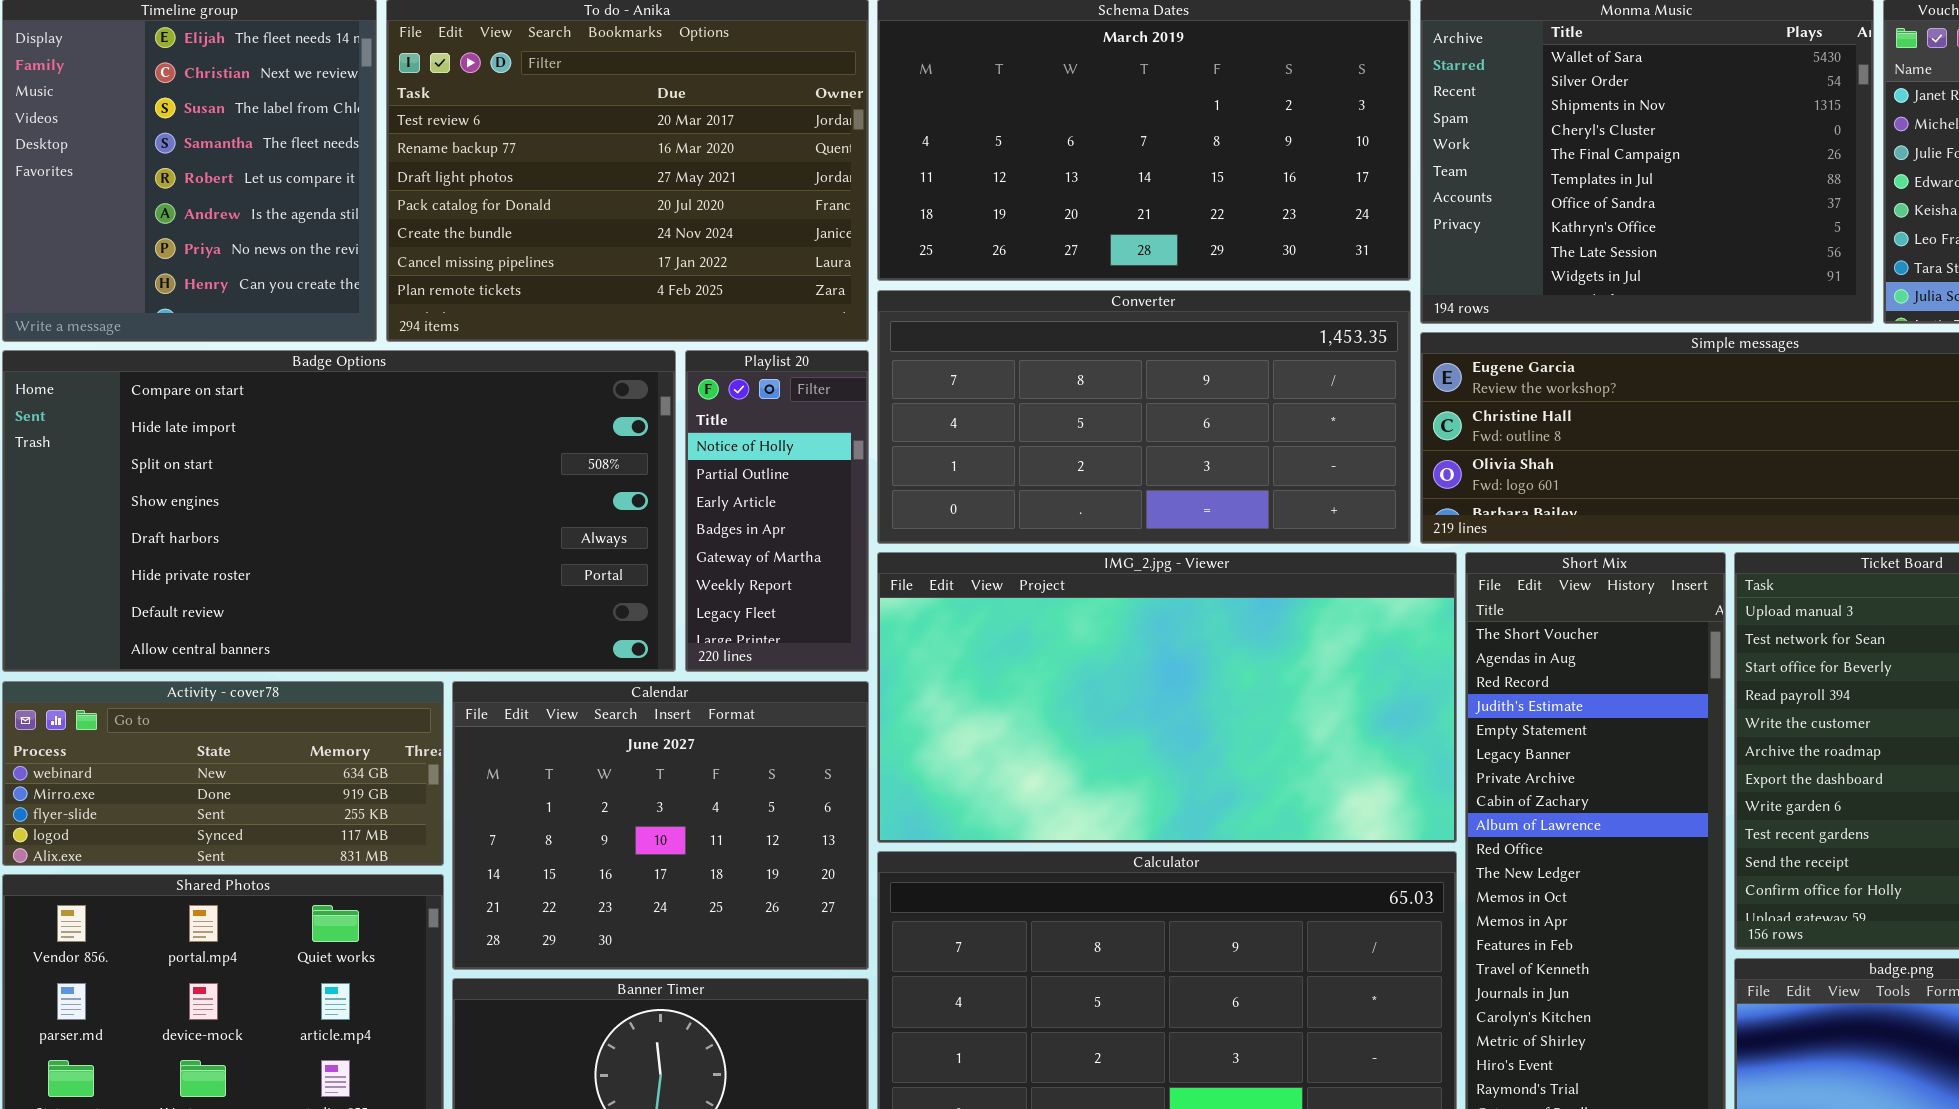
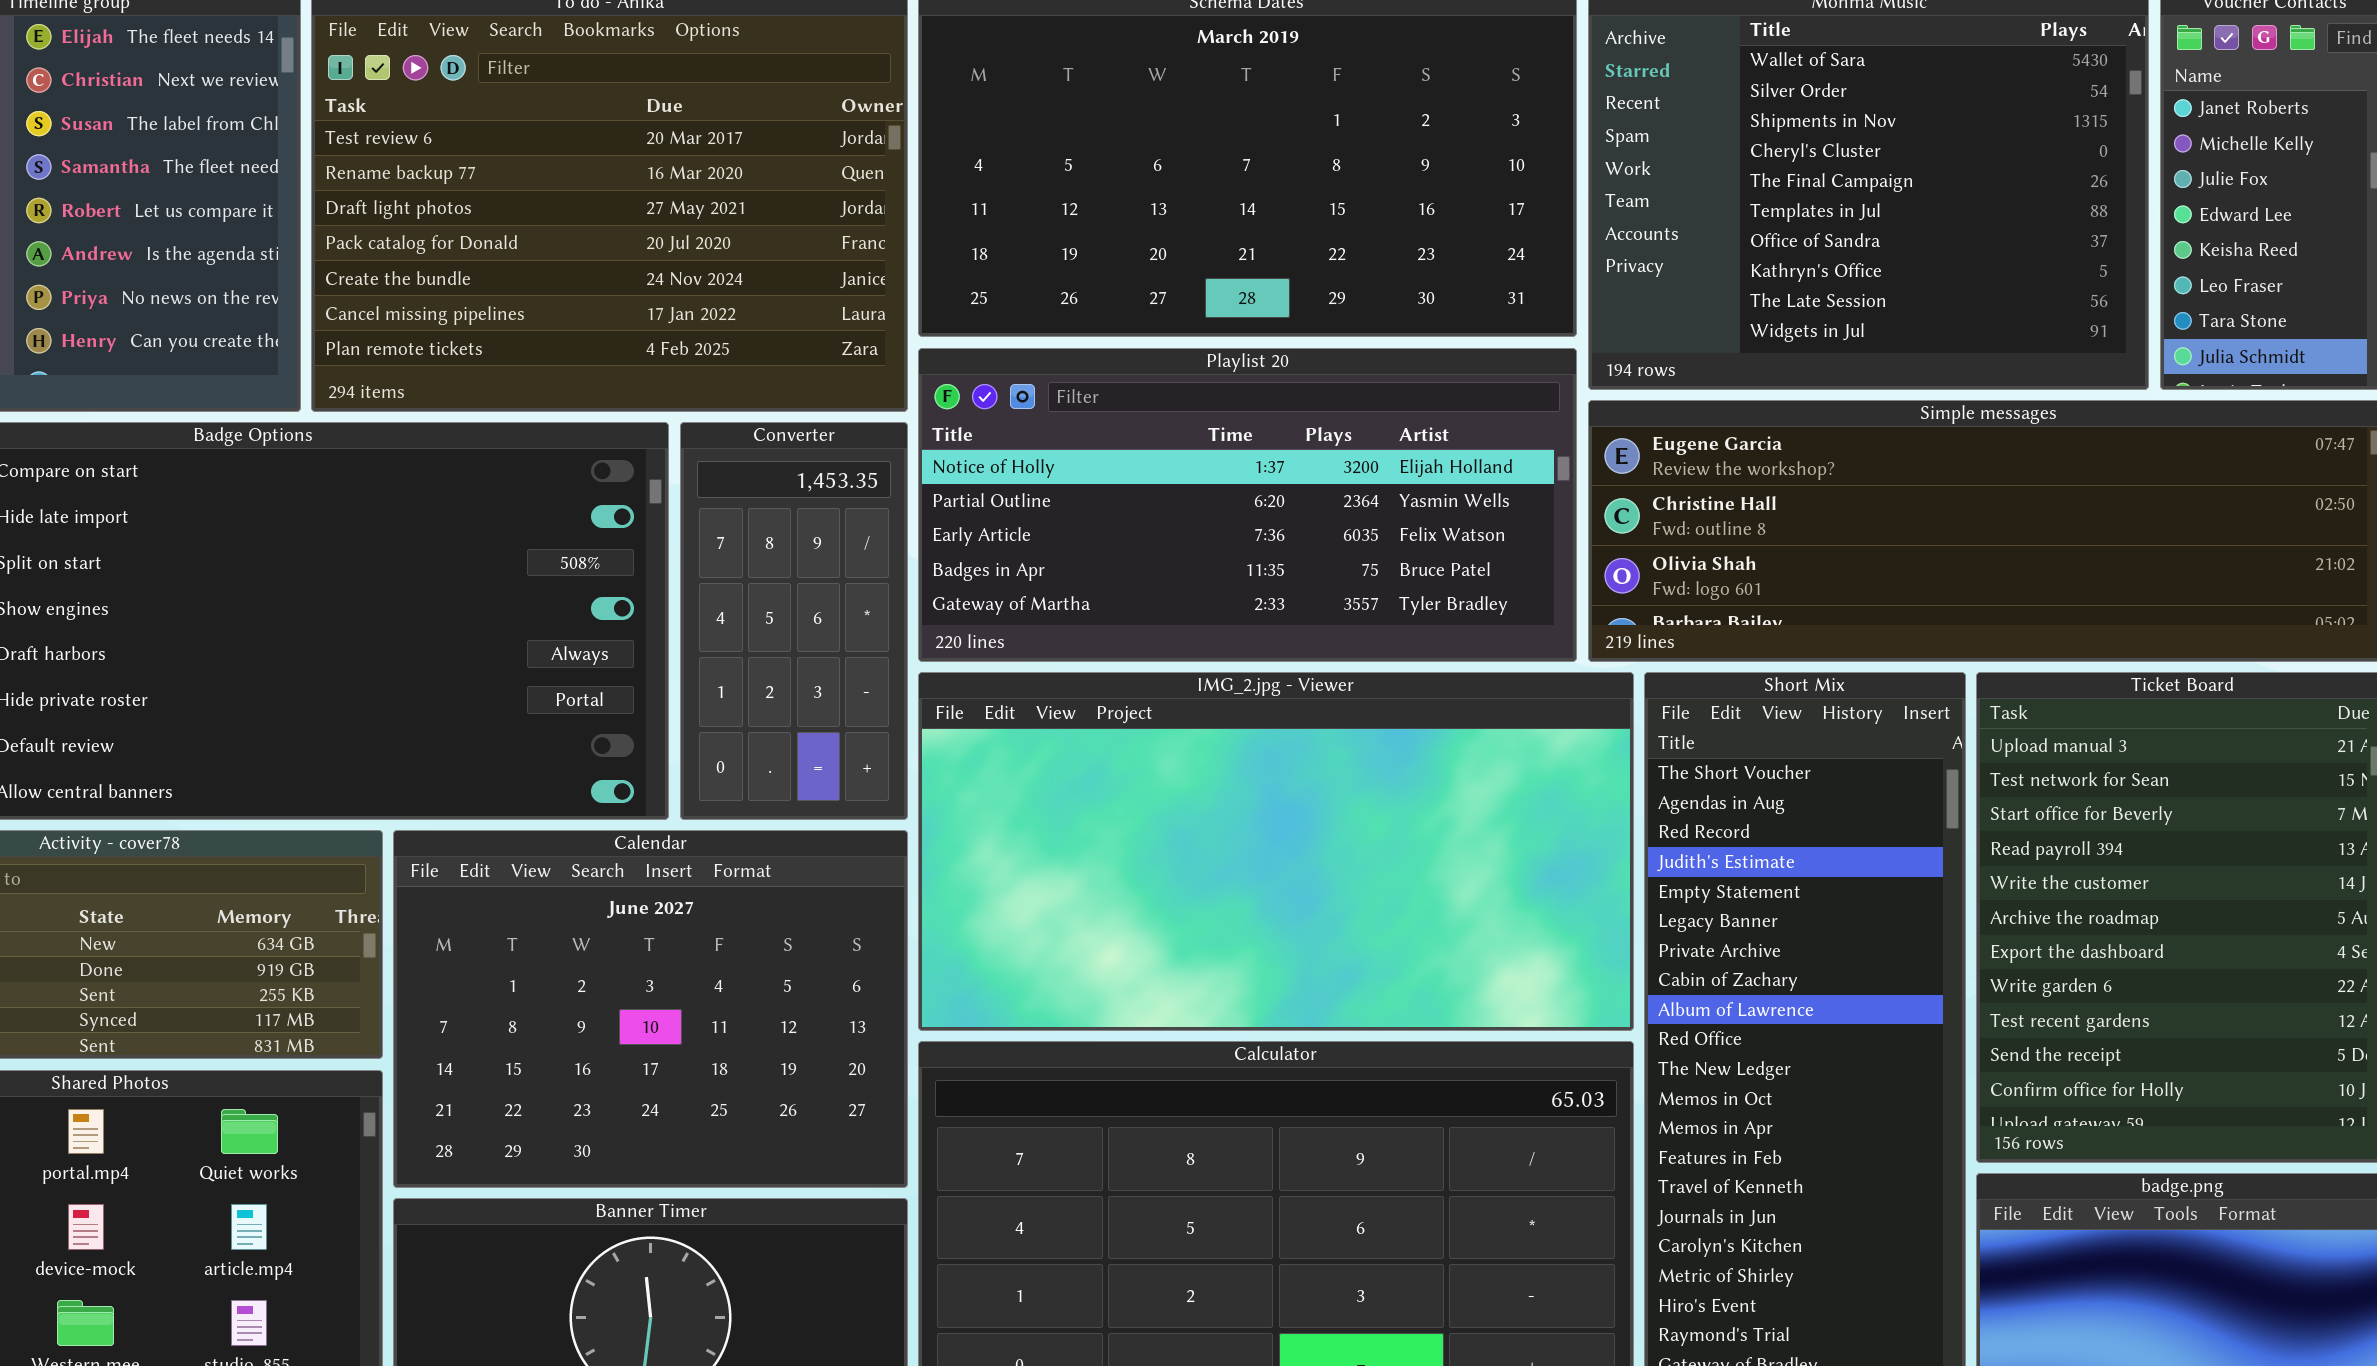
Converter: [877,290,1411,544] -> [680,422,908,820], moved, resized
Playlist 20: [685,350,869,672] -> [918,348,1577,662], moved, resized

